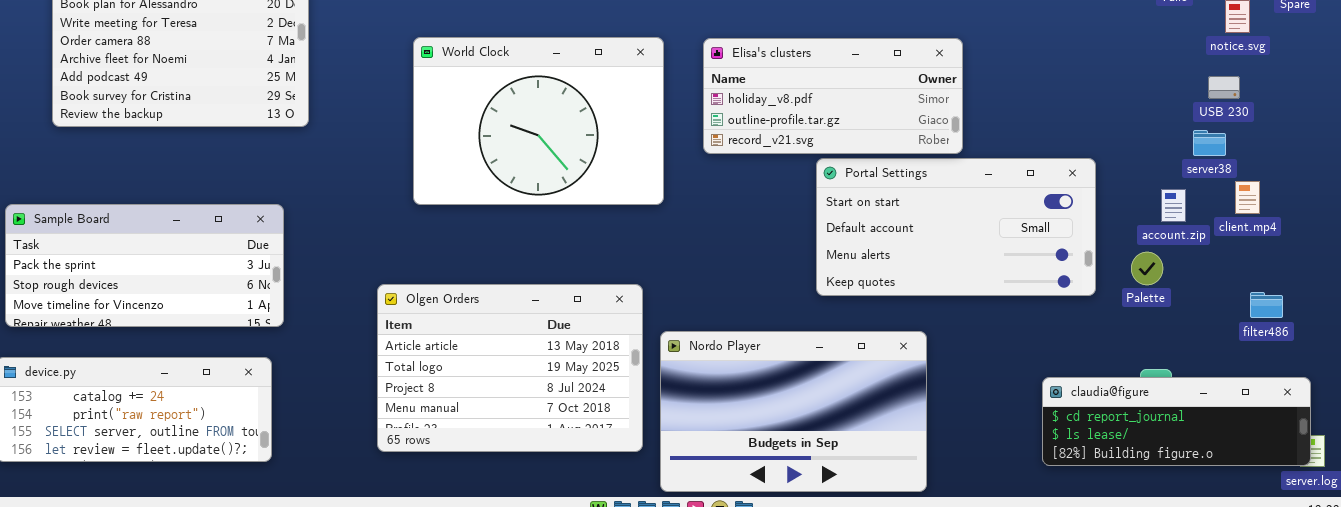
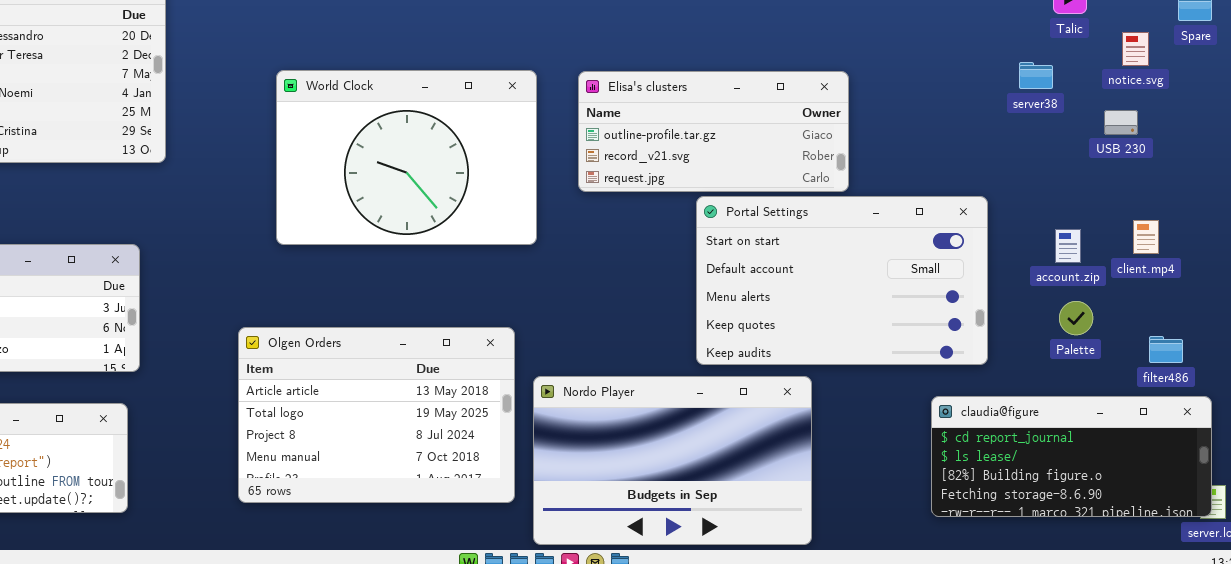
Elisa's clusters: [703,38,963,154] -> [578,71,849,192], scrolled down 1 row
server38: [1193,130,1226,156] -> [1019,62,1053,89], moved
Portal Settings: [816,158,1096,296] -> [696,196,988,365], resized
Palette: [1131,252,1163,285] -> [1059,301,1093,335], moved
claudia@figure: [1042,377,1311,466] -> [931,396,1212,517], resized

